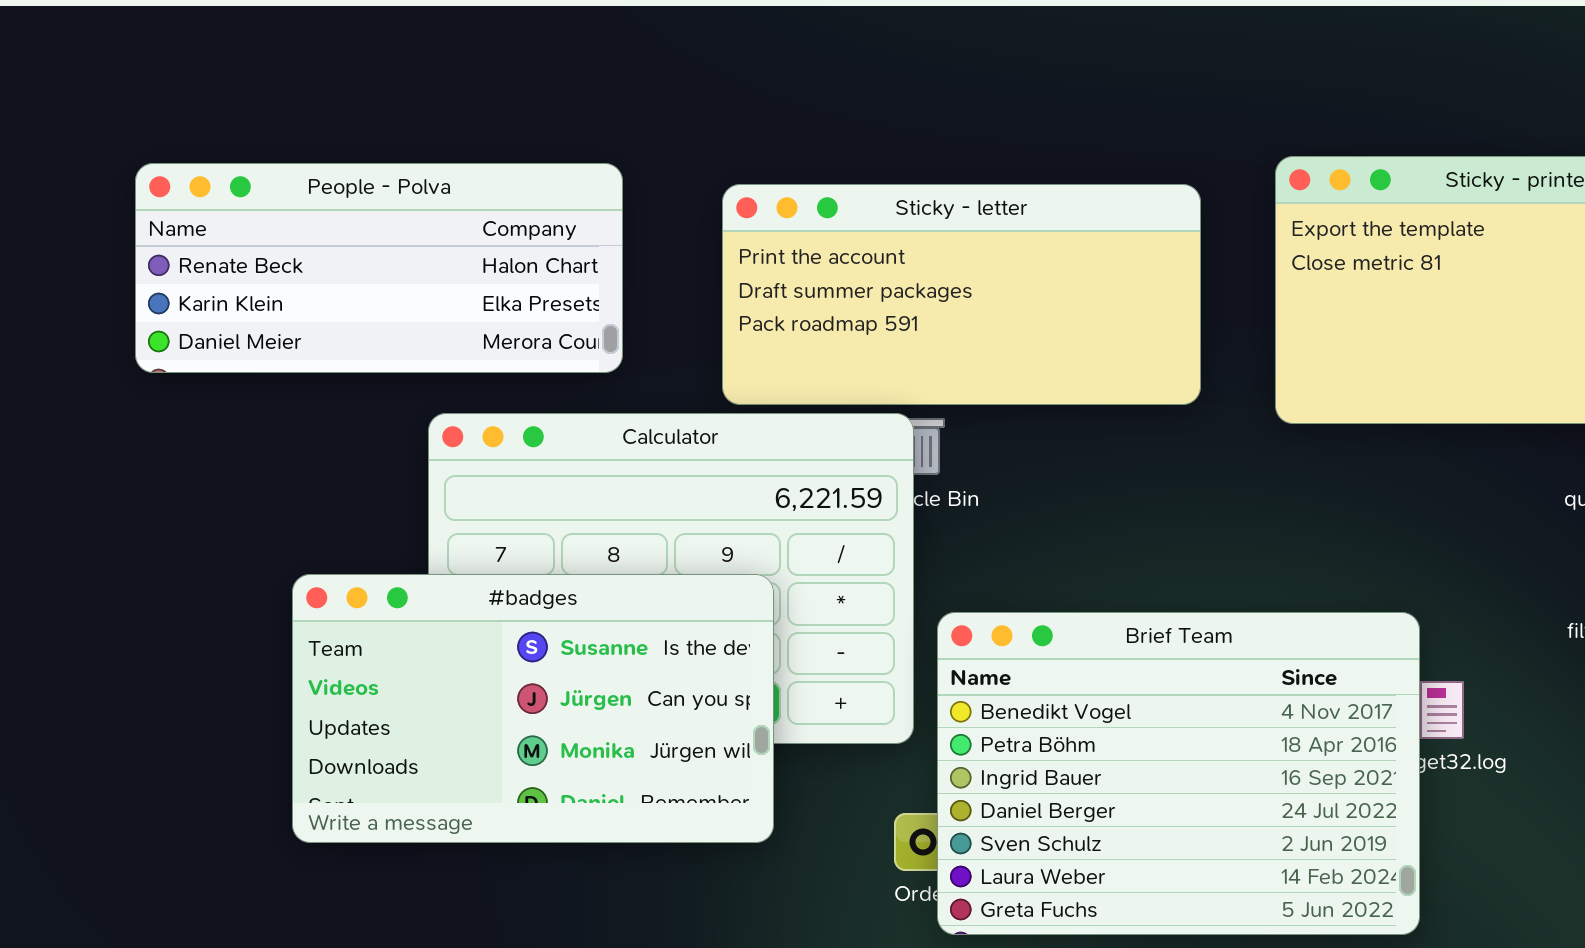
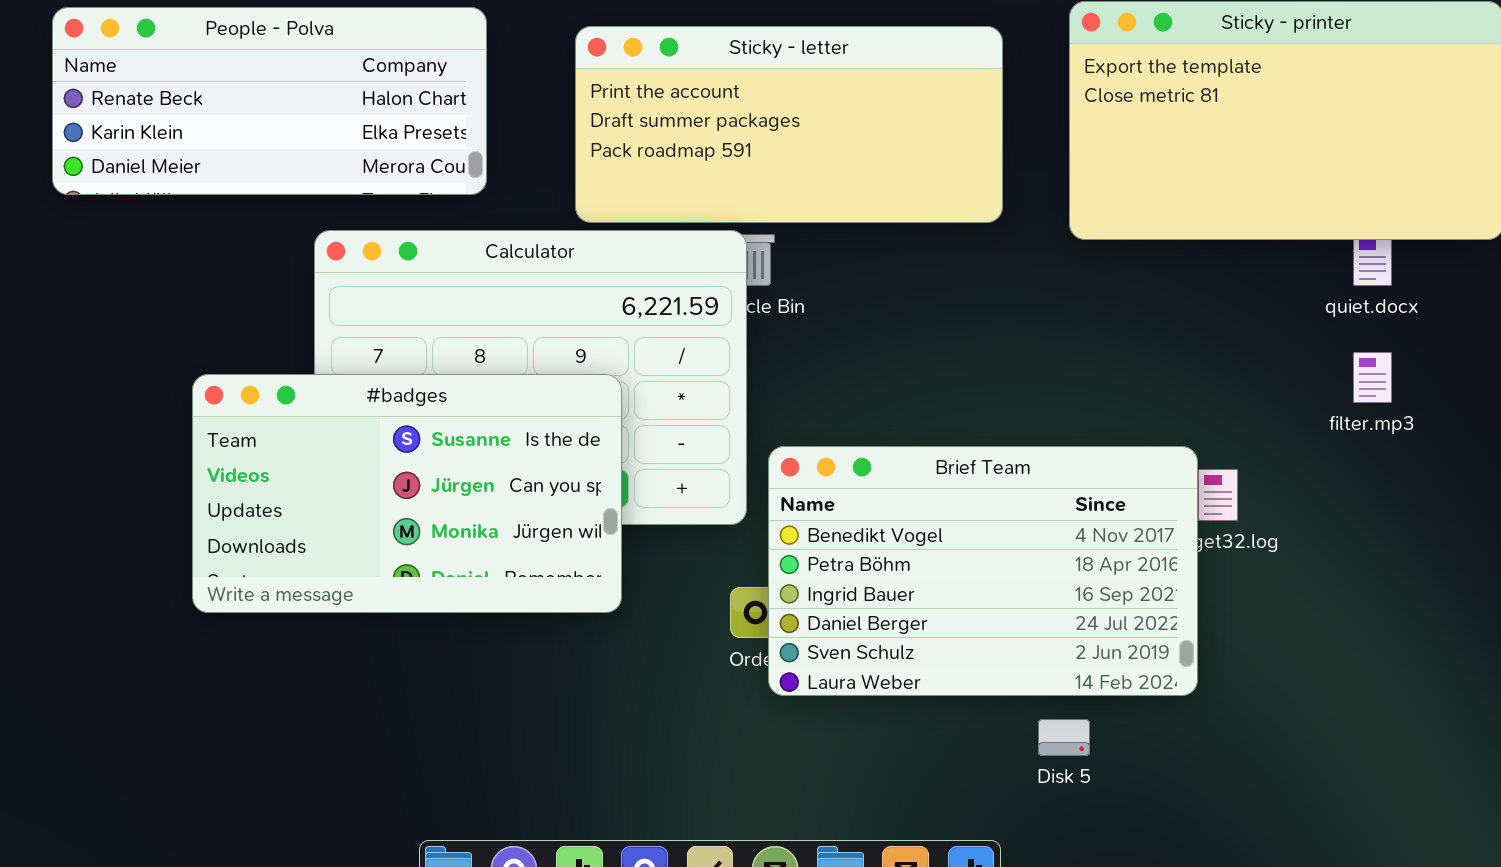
Brief Team: [937,612,1420,935] -> [768,446,1198,696], resized

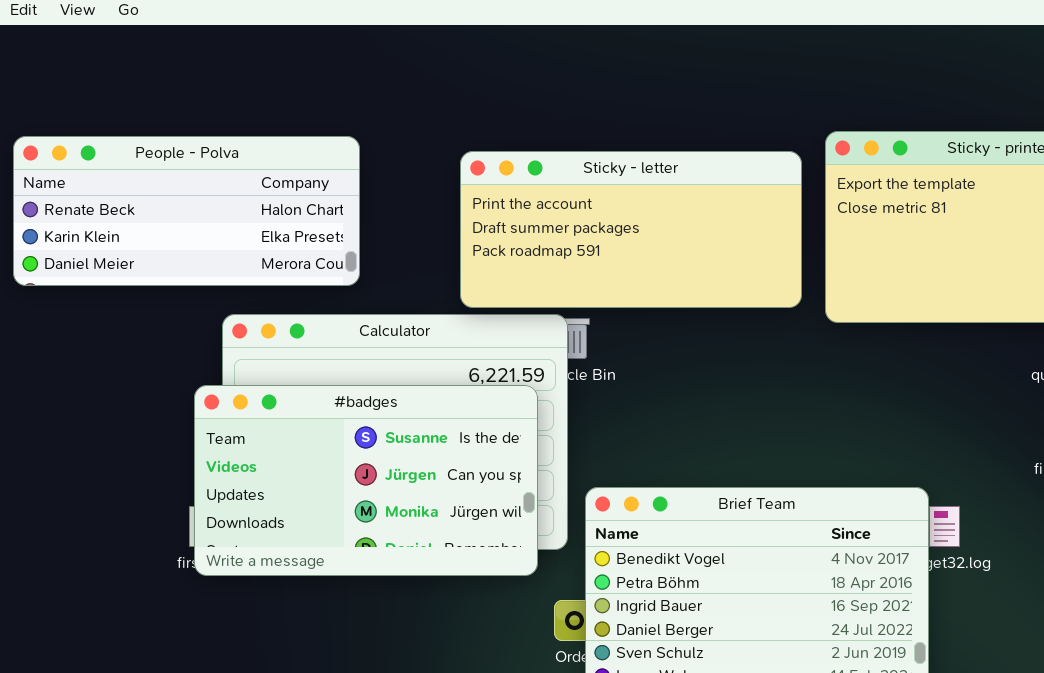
Sticky - letter: [575,26,1003,223] -> [460,151,802,308], moved
#badges: [192,374,622,613] -> [194,385,538,576], moved

